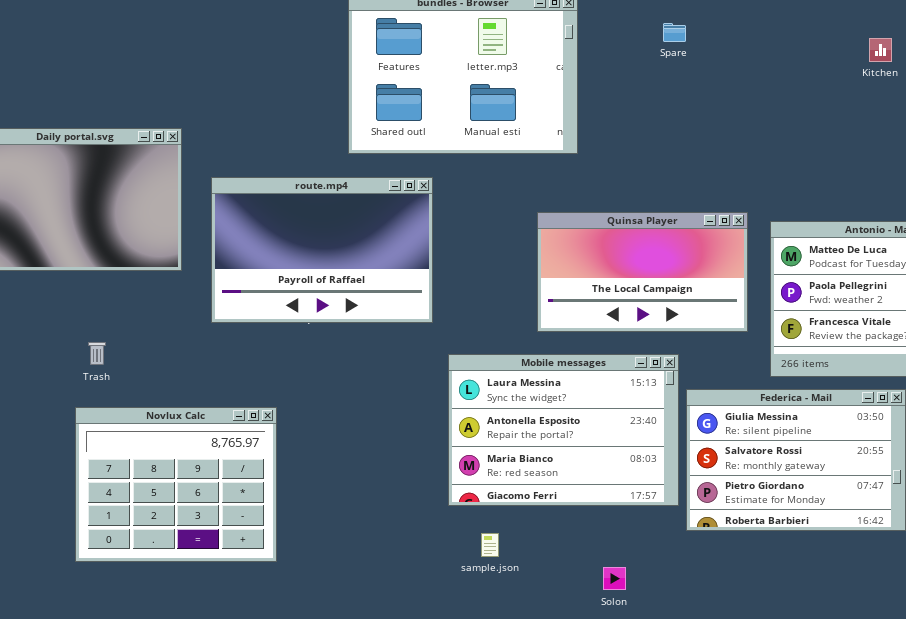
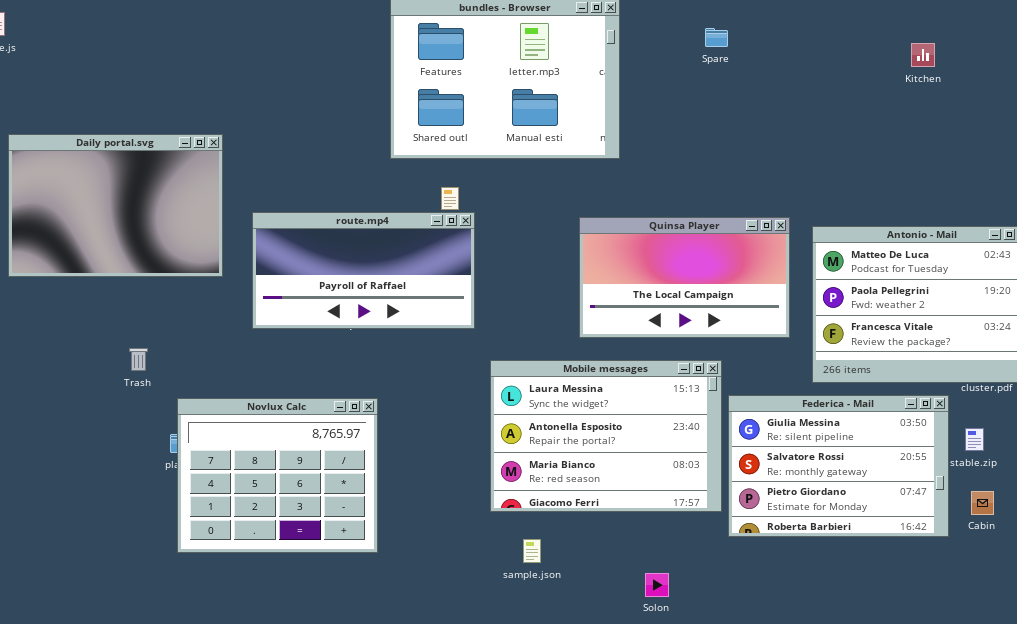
route.mp4: [211,177,433,323] -> [252,212,475,329], resized
Novlux Calc: [75,407,277,562] -> [177,398,378,553], moved

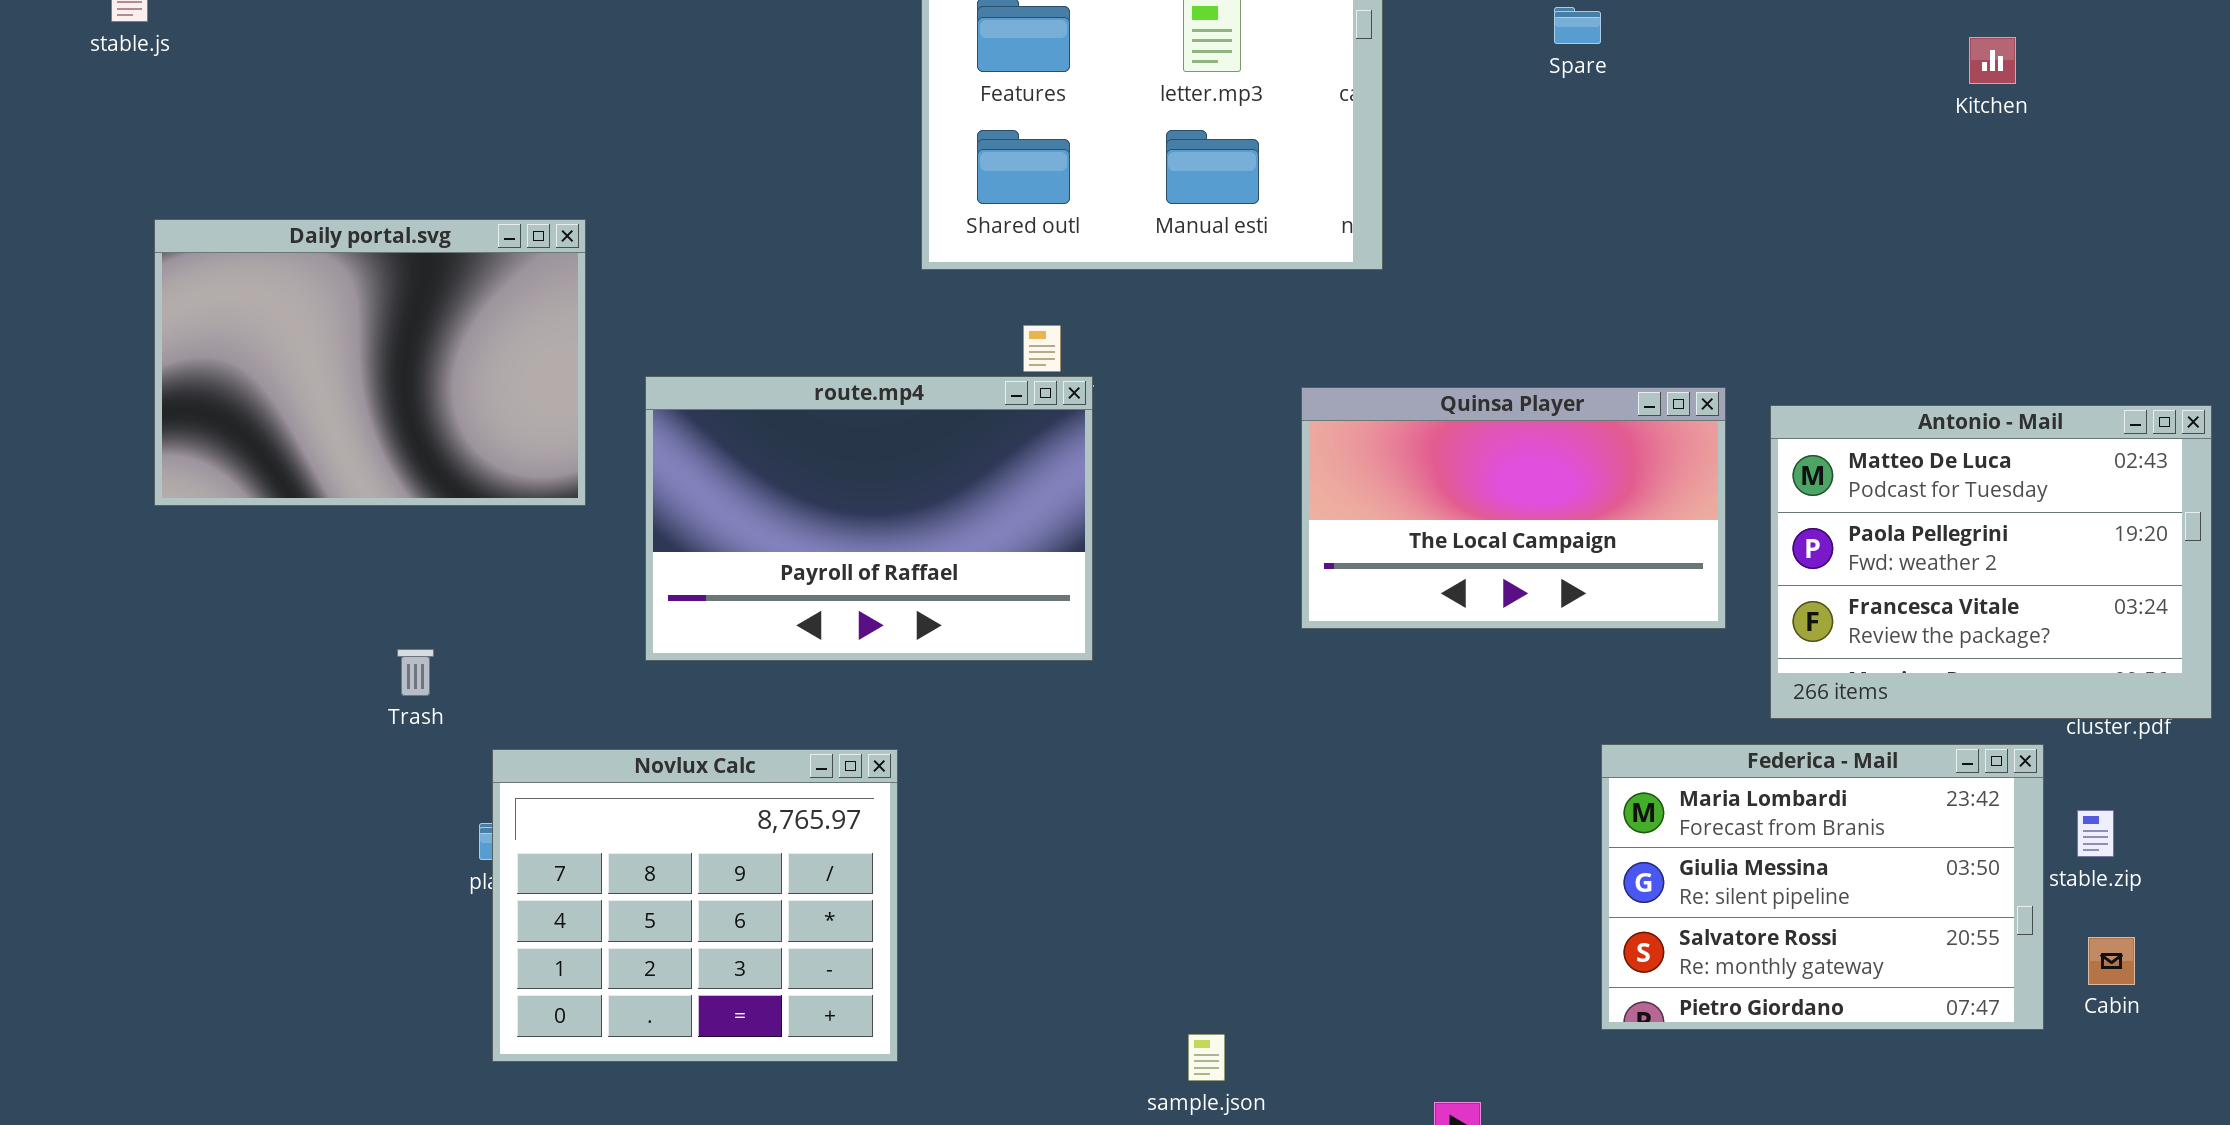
route.mp4: [252,212,475,329] -> [645,376,1093,661], resized
Mobile messages: [490,360,722,512] -> none, closed
Federica - Mail: [728,395,949,537] -> [1601,744,2044,1030], scrolled up 1 row

